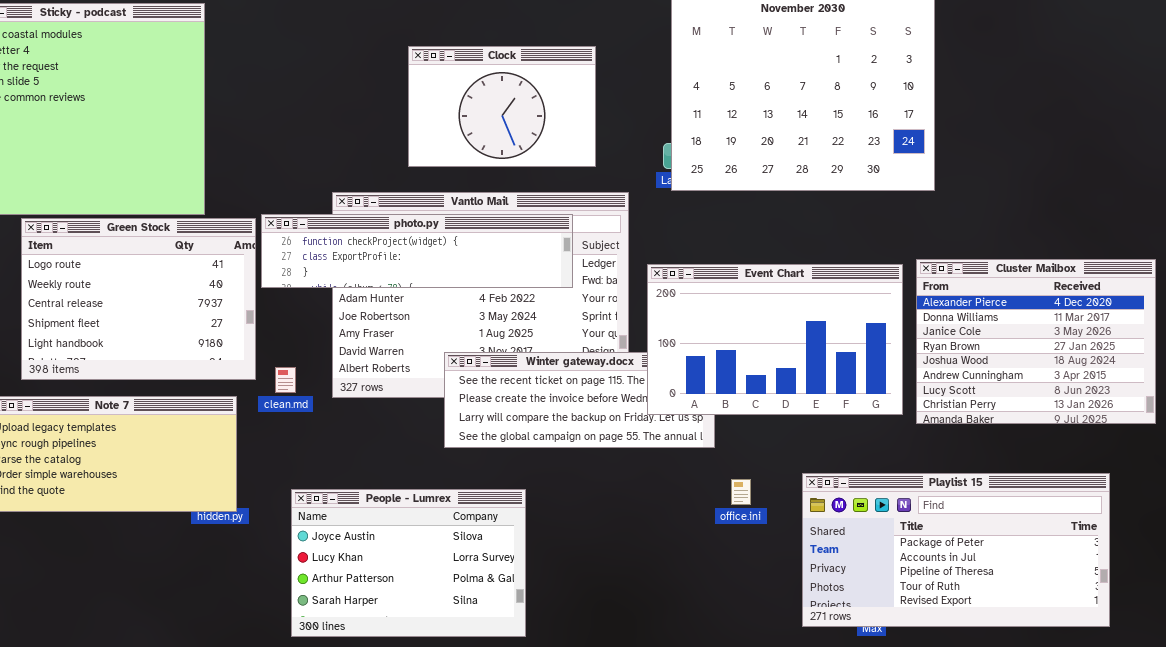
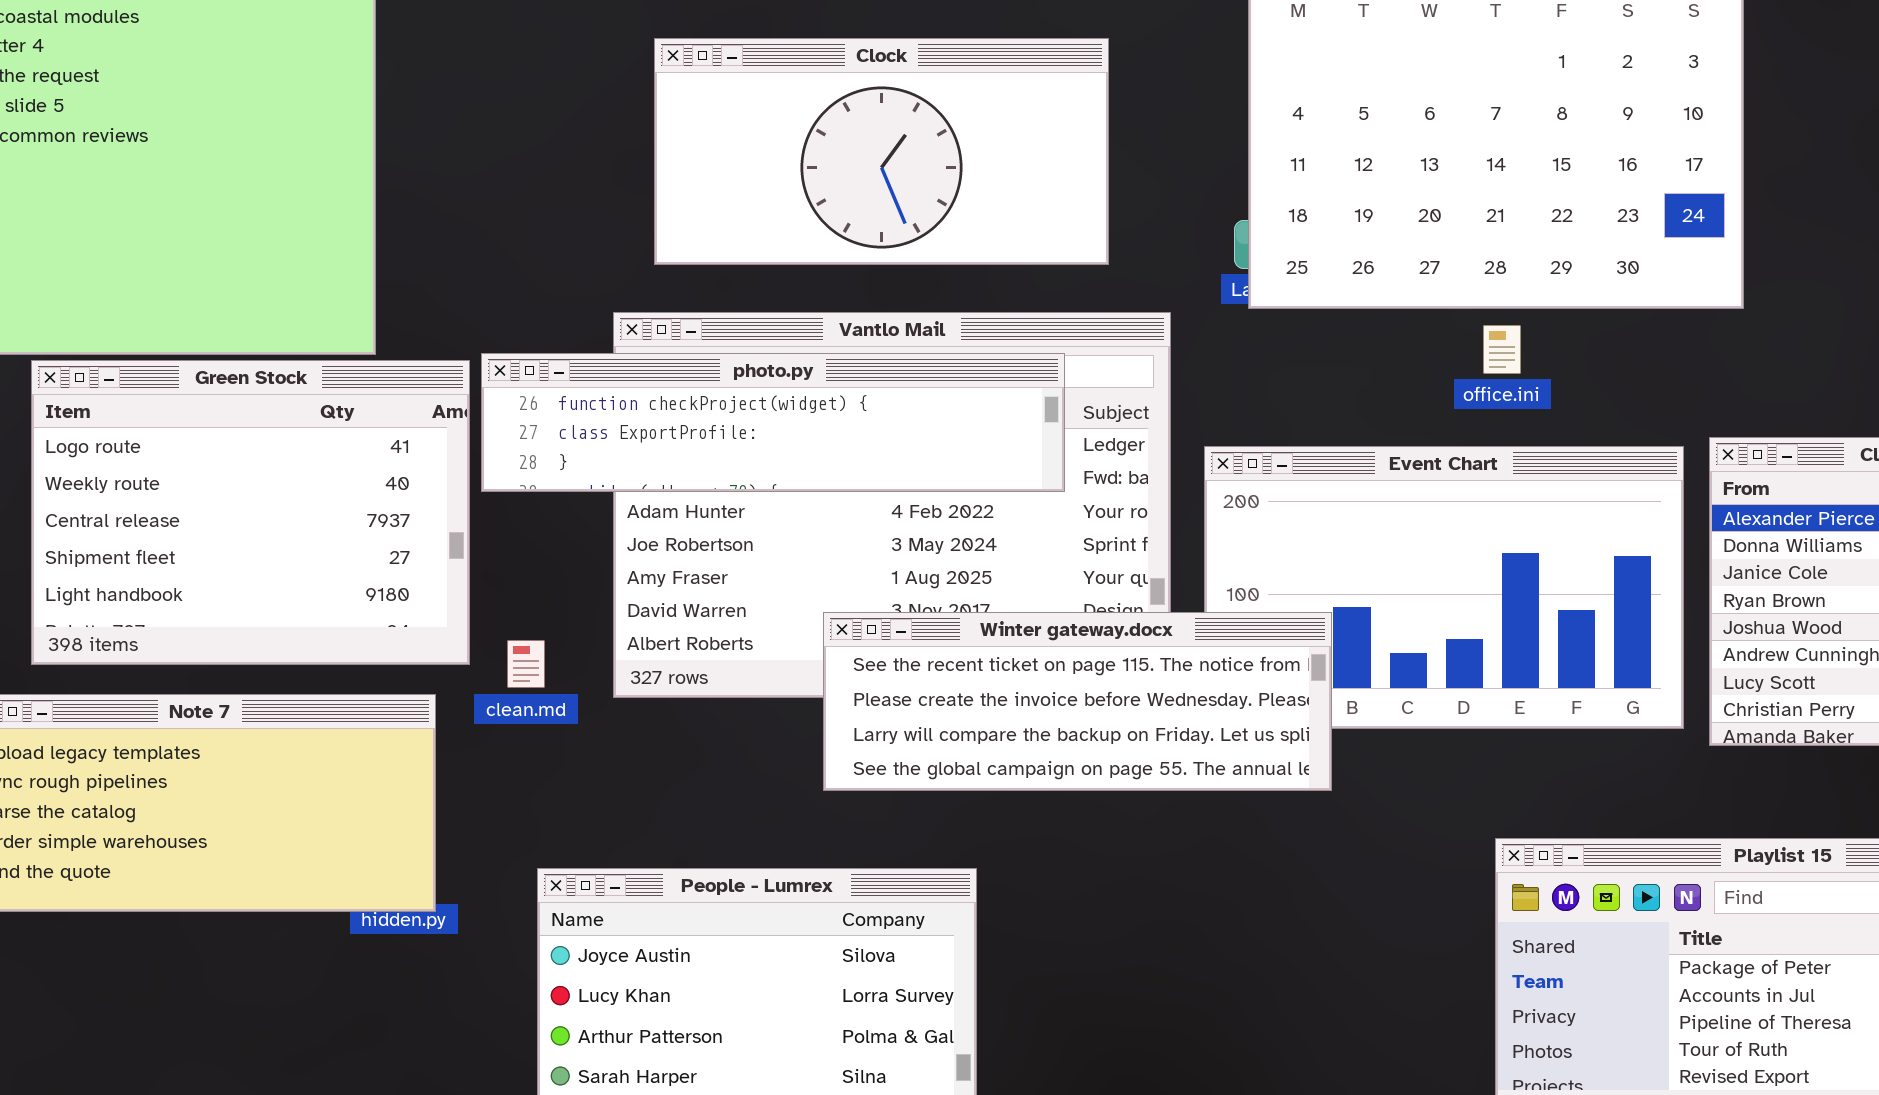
Clock: [408,46,596,167] -> [654,38,1109,265], resized
Winter gateway.docx: [444,352,715,448] -> [823,612,1332,791], raised
office.ini: [731,479,751,505] -> [1483,325,1521,374], moved

